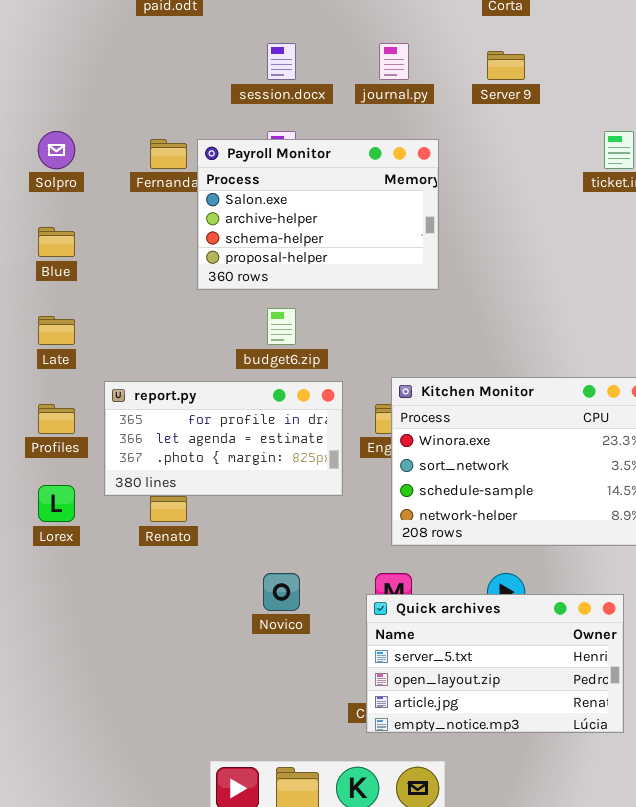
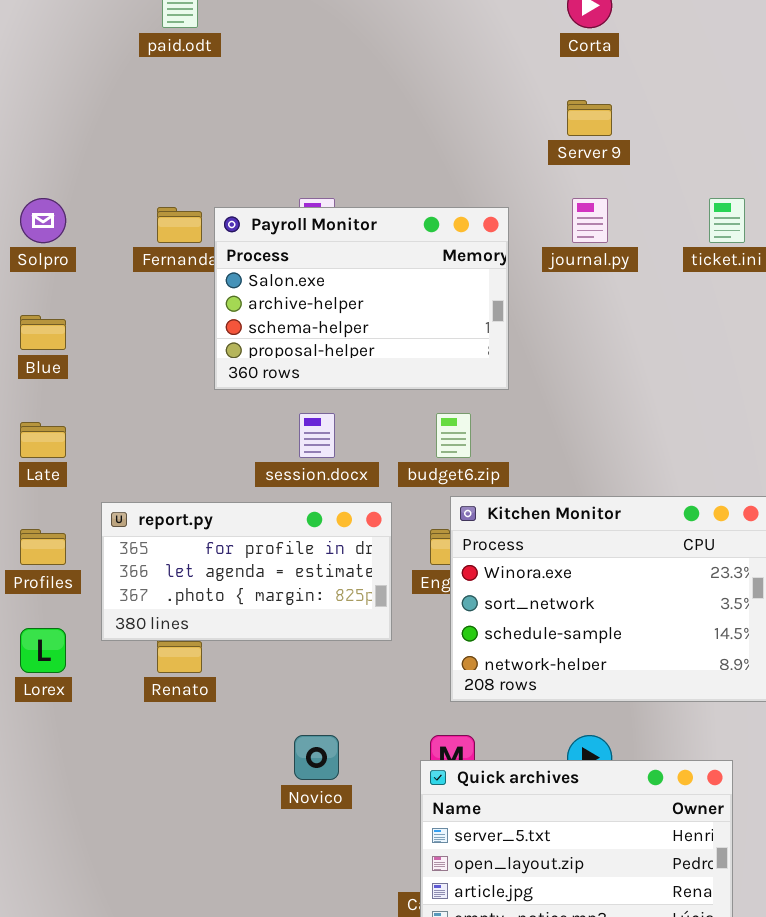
session.docx: [267,43,296,80] -> [299,413,335,458], moved
journal.py: [379,43,409,80] -> [572,198,608,243], moved
budget6.zip: [267,308,296,345] -> [436,413,471,458], moved

